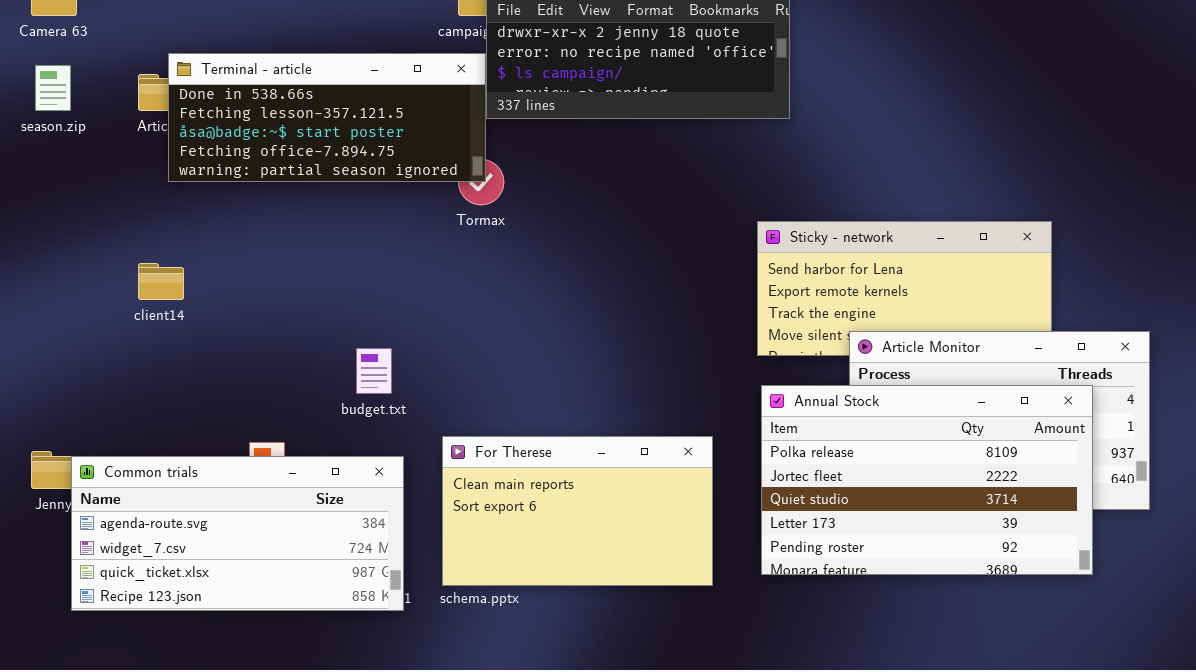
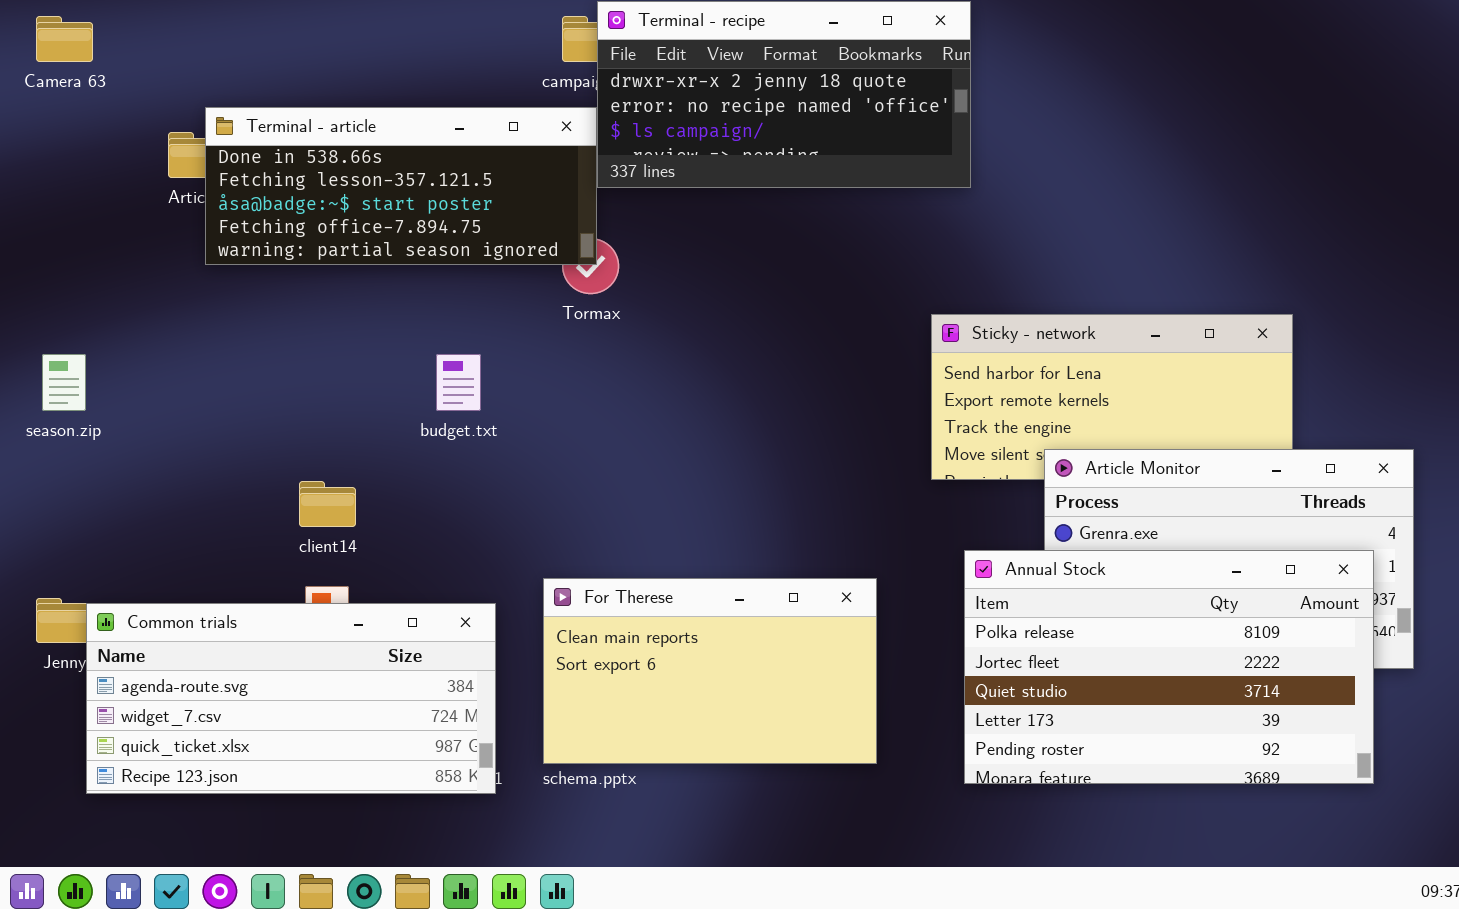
season.zip: [35,65,71,111] -> [42,354,86,411], moved
client14: [138,263,184,300] -> [299,481,356,527], moved
budget.txt: [356,348,392,394] -> [436,354,481,411], moved
Annual Stock: [761,385,1093,575] -> [964,550,1374,784], moved

